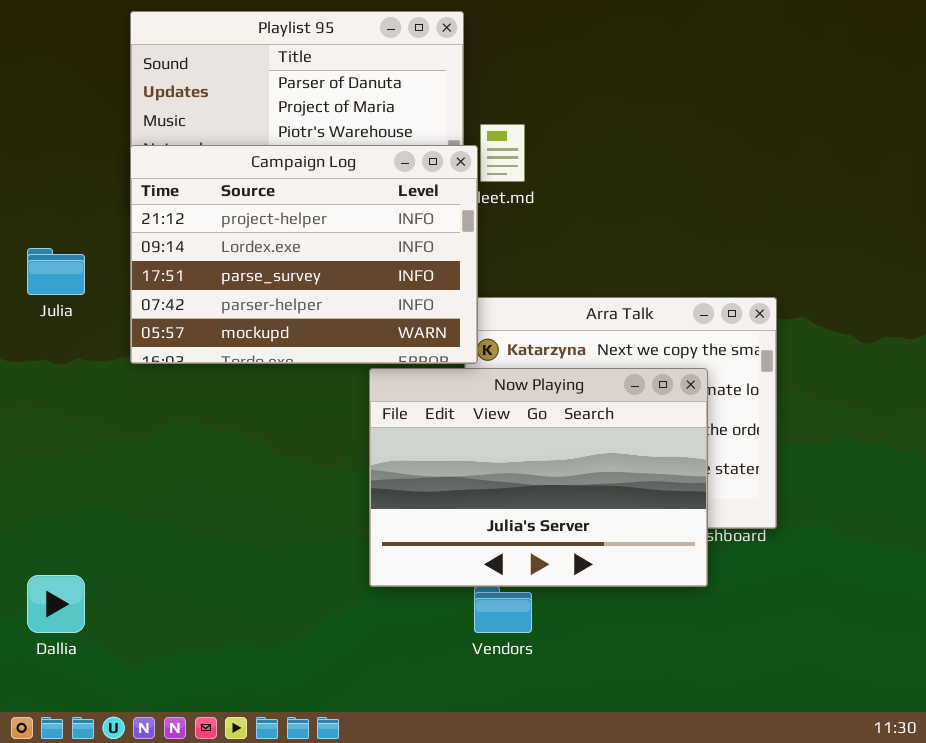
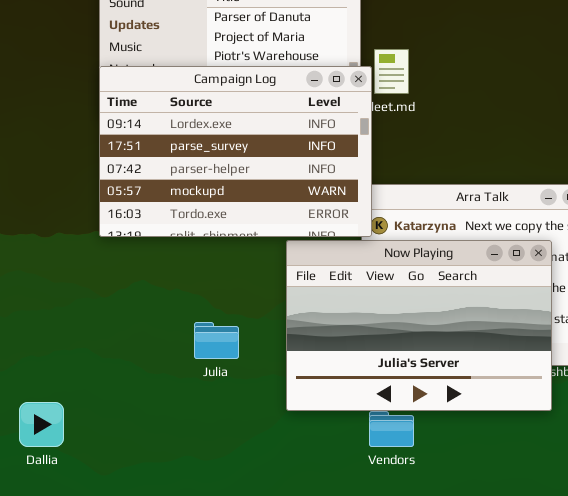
Campaign Log: [130,145,478,364] -> [99,66,372,237], scrolled down 1 row
Julia: [27,248,85,295] -> [194,322,239,359], moved

